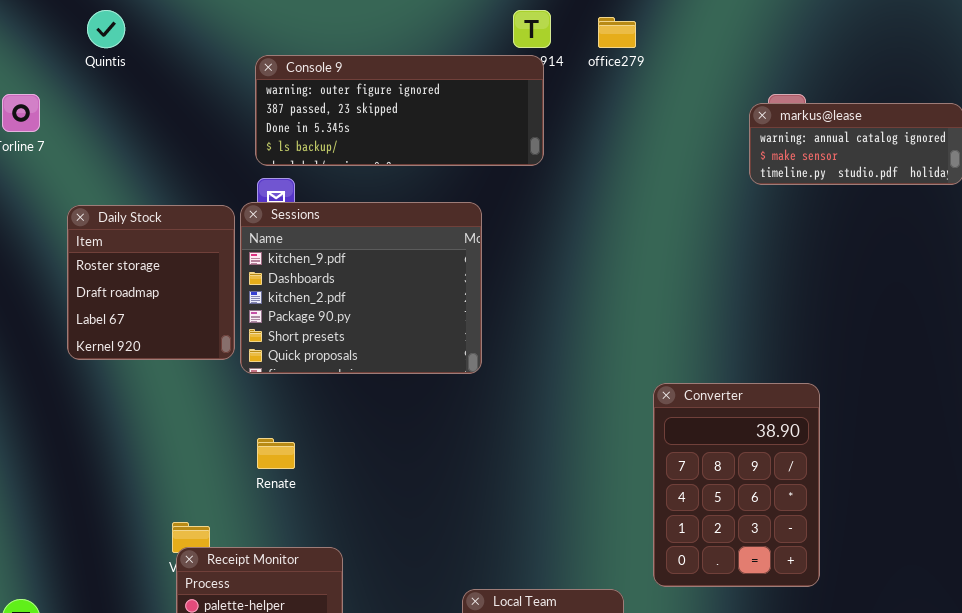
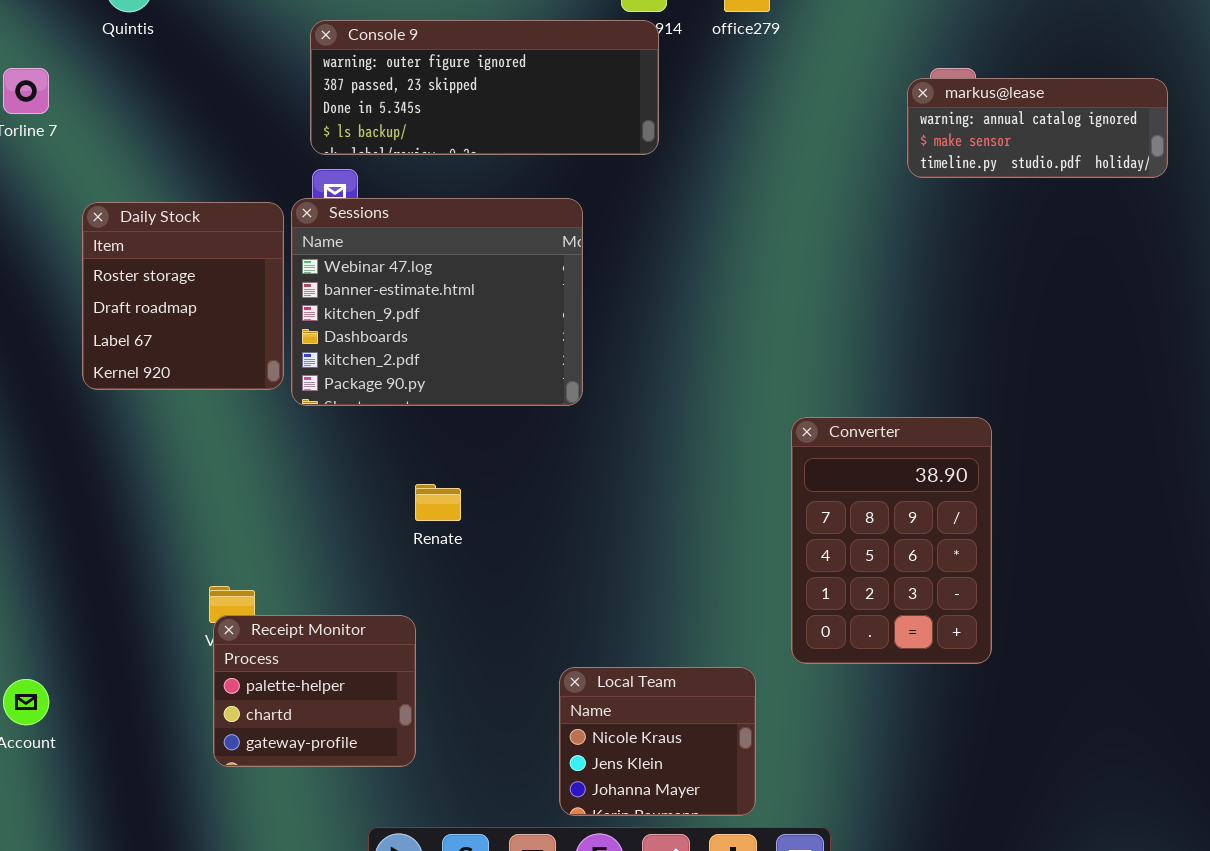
Sessions: [240,202,482,374] -> [291,198,583,406], scrolled up 2 rows
Renate: [257,438,295,469] -> [415,484,461,521], moved

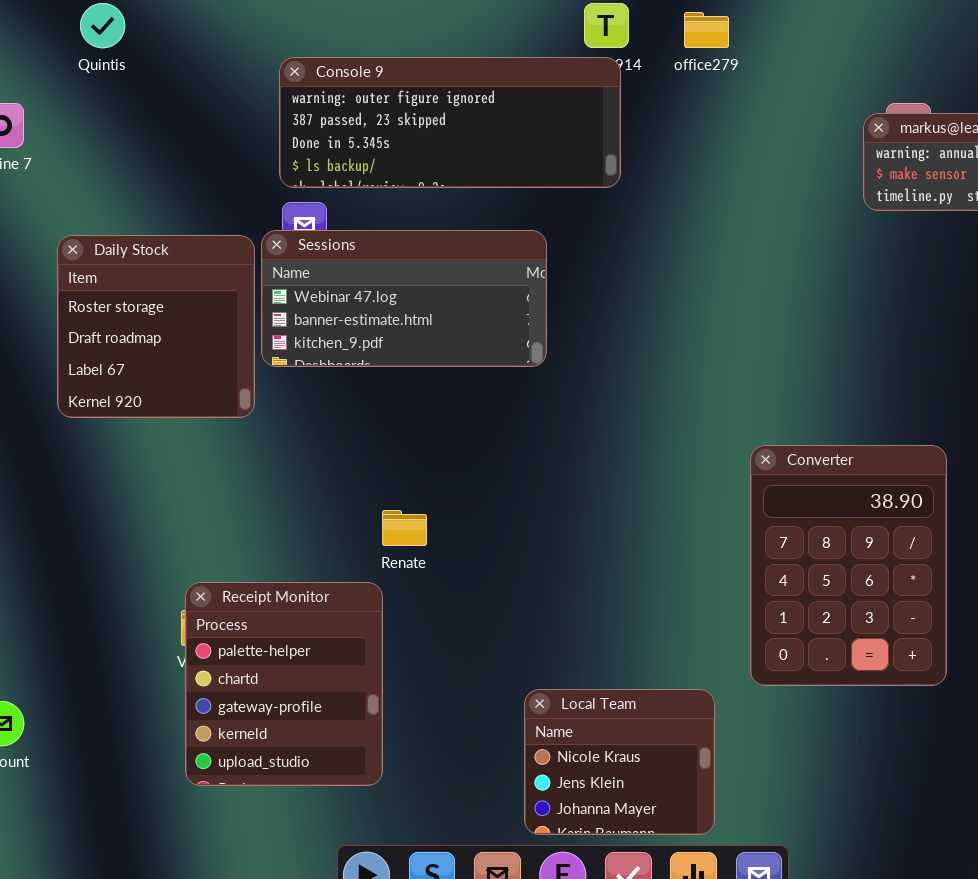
Sessions: [291,198,583,406] -> [261,230,547,367], resized
Receipt Monitor: [213,615,416,767] -> [185,582,383,786], resized

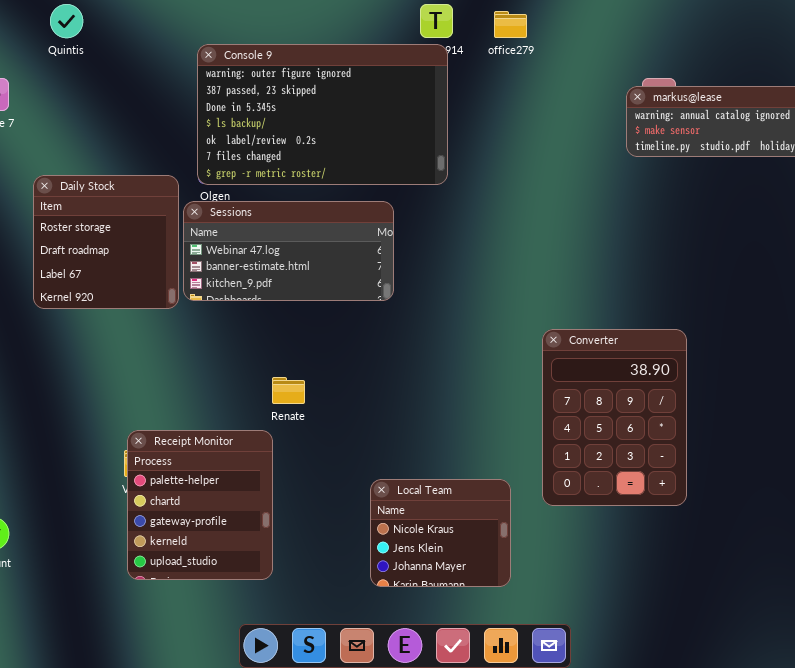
Console 9: [279,57,621,188] -> [197,44,448,185], resized
Sessions: [261,230,547,367] -> [183,201,394,301], moved
Local Team: [524,689,715,835] -> [370,479,511,587], moved

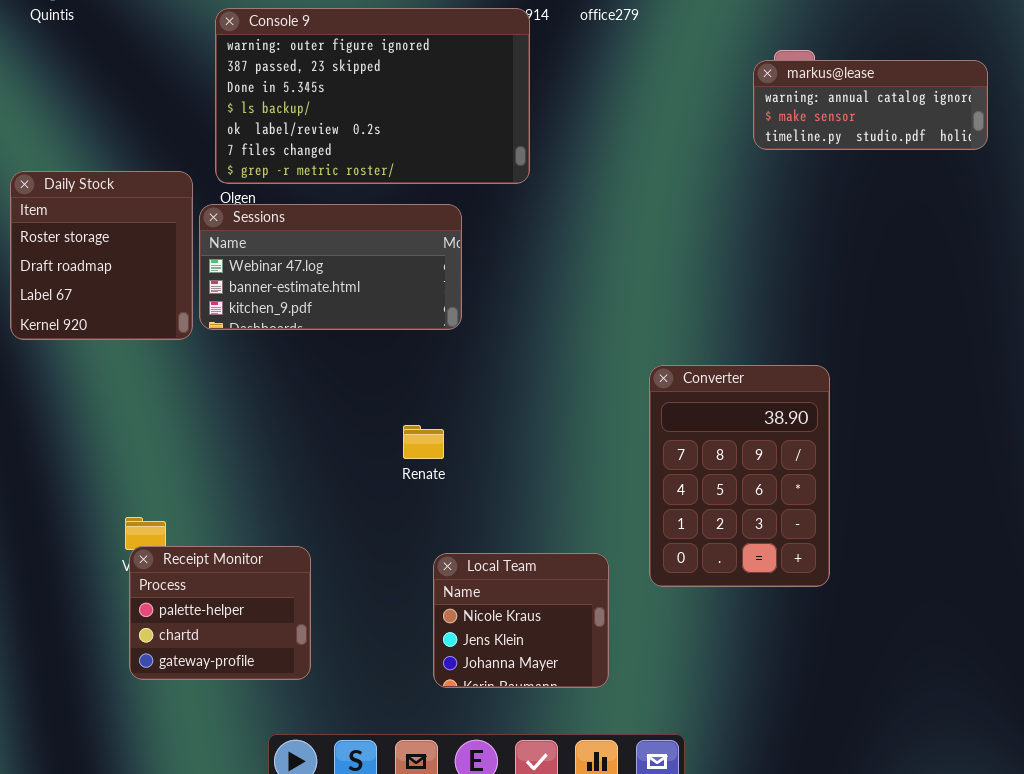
Renate: [272,377,305,404] -> [403,425,444,459], moved
Receipt Monitor: [127,430,273,580] -> [129,546,311,680], resized

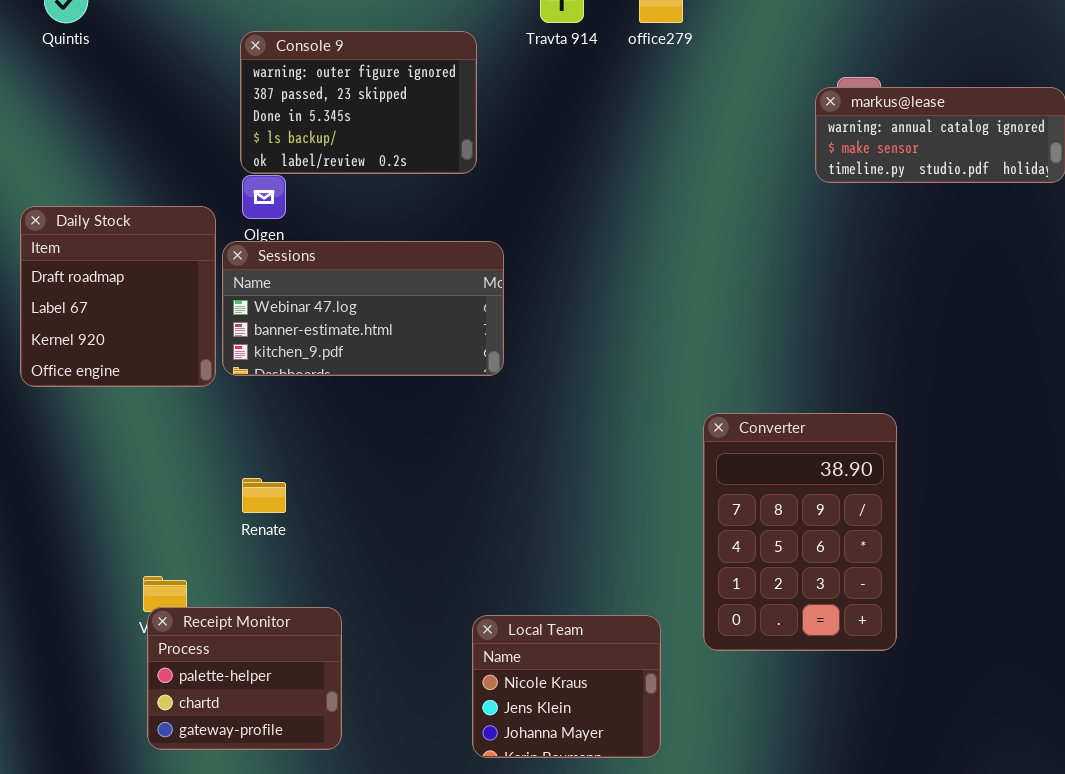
Console 9: [215,8,530,184] -> [240,31,477,174], resized
Daily Stock: [10,171,193,340] -> [20,206,216,387], scrolled down 1 row
Renate: [403,425,444,459] -> [242,478,286,513], moved

